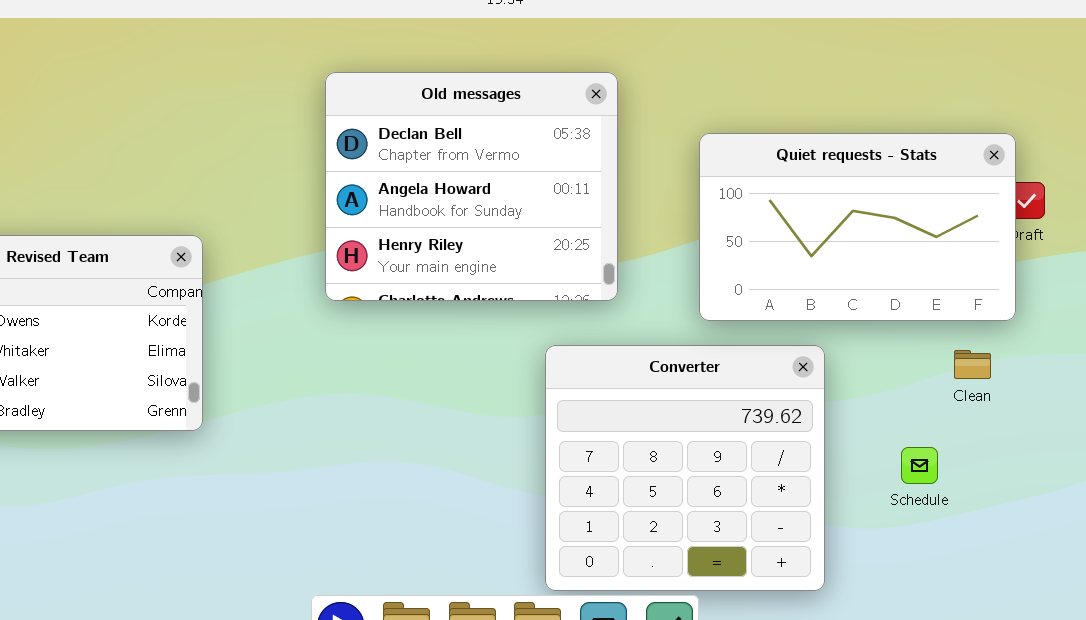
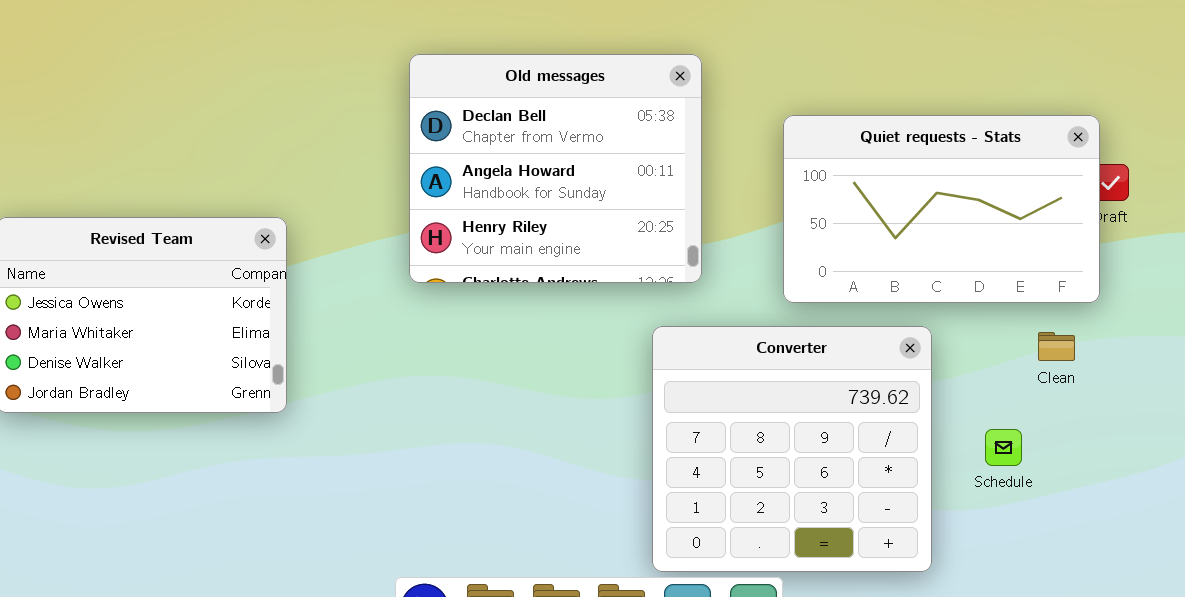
Converter: [545,345,825,591] -> [652,326,932,572], moved

